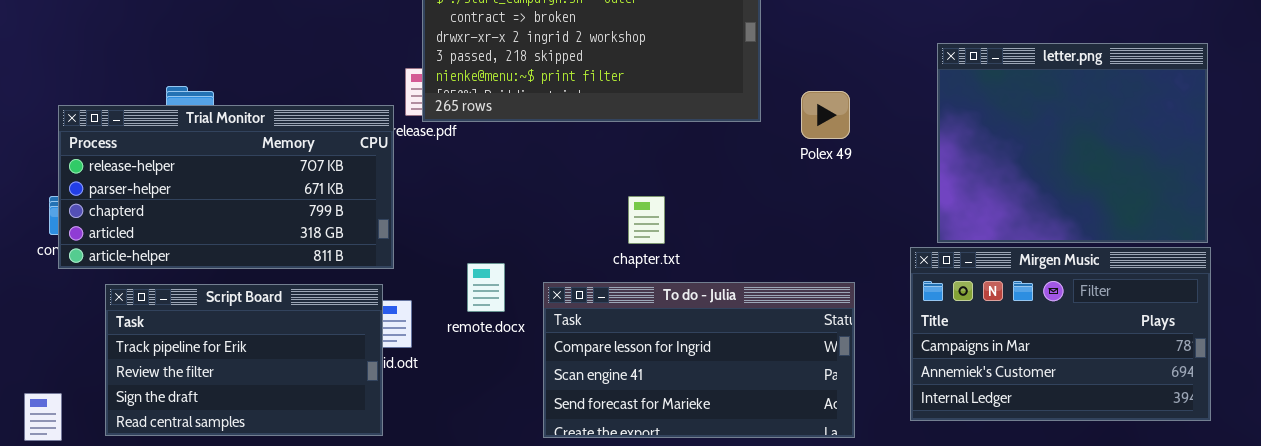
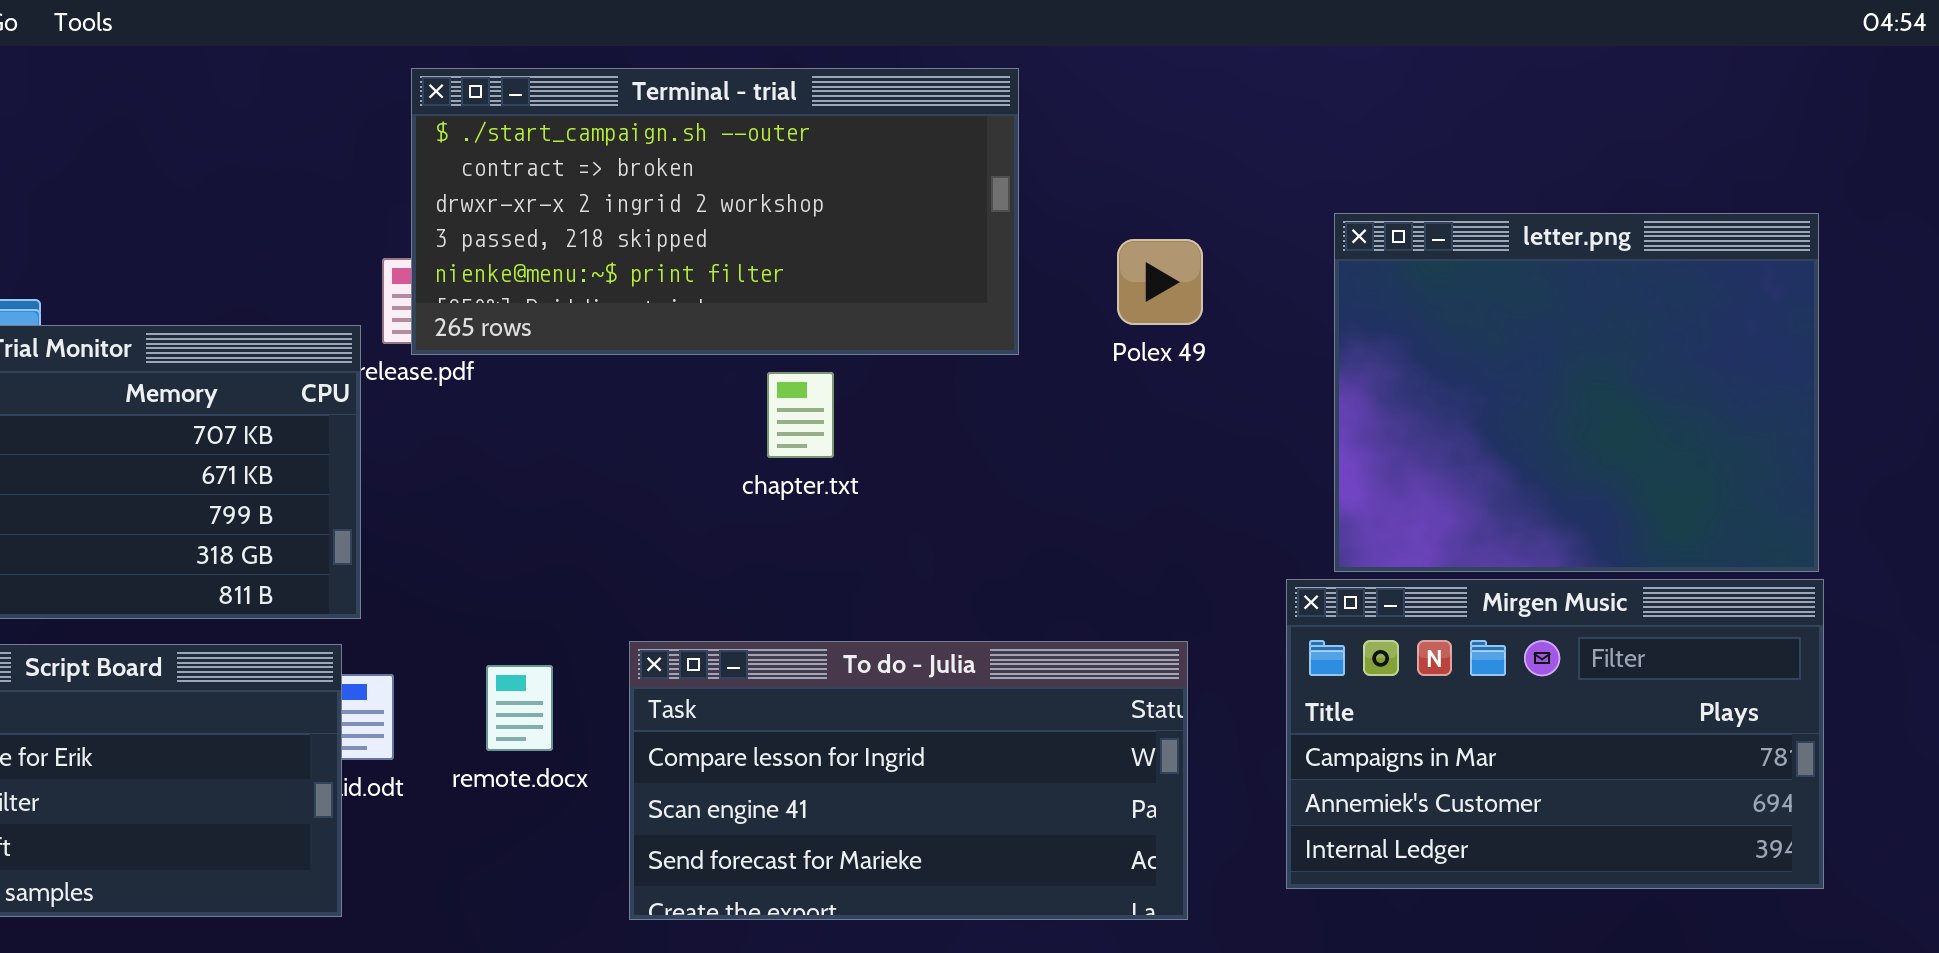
Polex 49: [801,91,850,139] -> [1117,239,1203,325], moved
chapter.txt: [628,196,665,244] -> [767,372,834,458], moved
remote.docx: [467,263,505,312] -> [486,665,553,751], moved

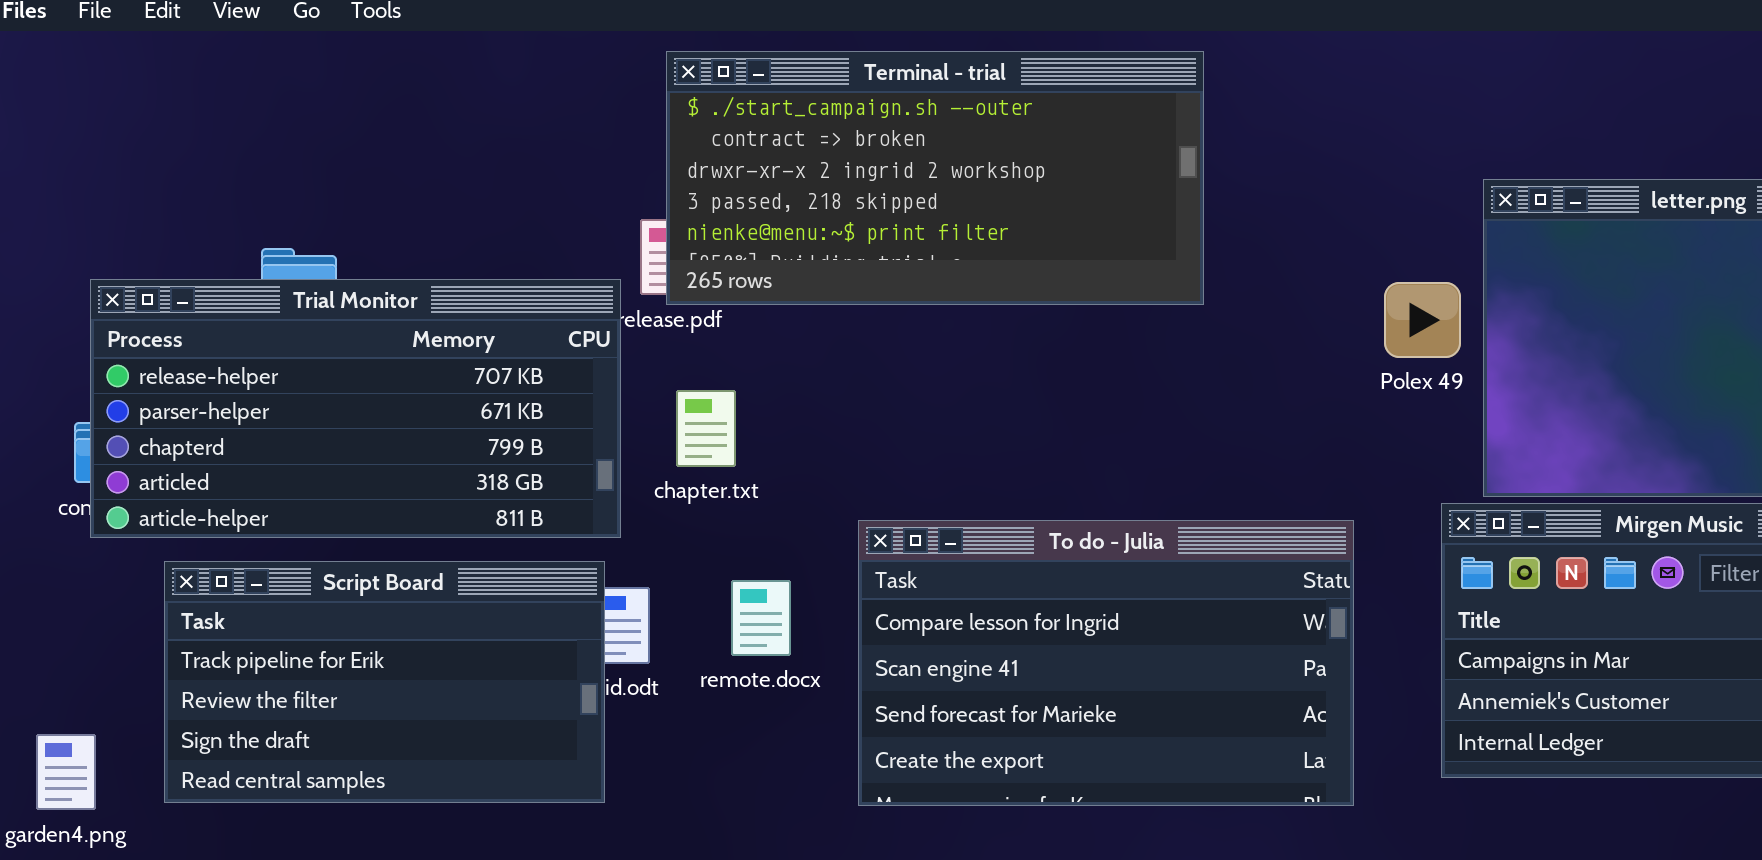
Polex 49: [1117,239,1203,325] -> [1384,282,1461,358], moved
chapter.txt: [767,372,834,458] -> [676,390,736,467], moved
To do - Julia: [629,641,1188,920] -> [858,520,1354,806], resized

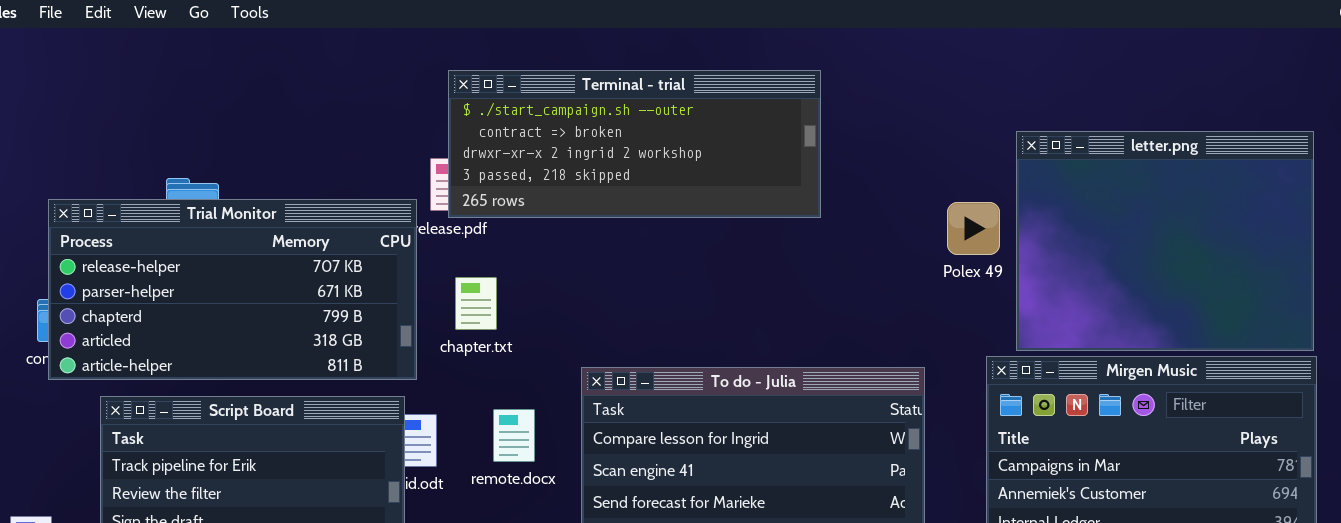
Terminal - trial: [666,51,1204,305] -> [448,70,821,218], resized

